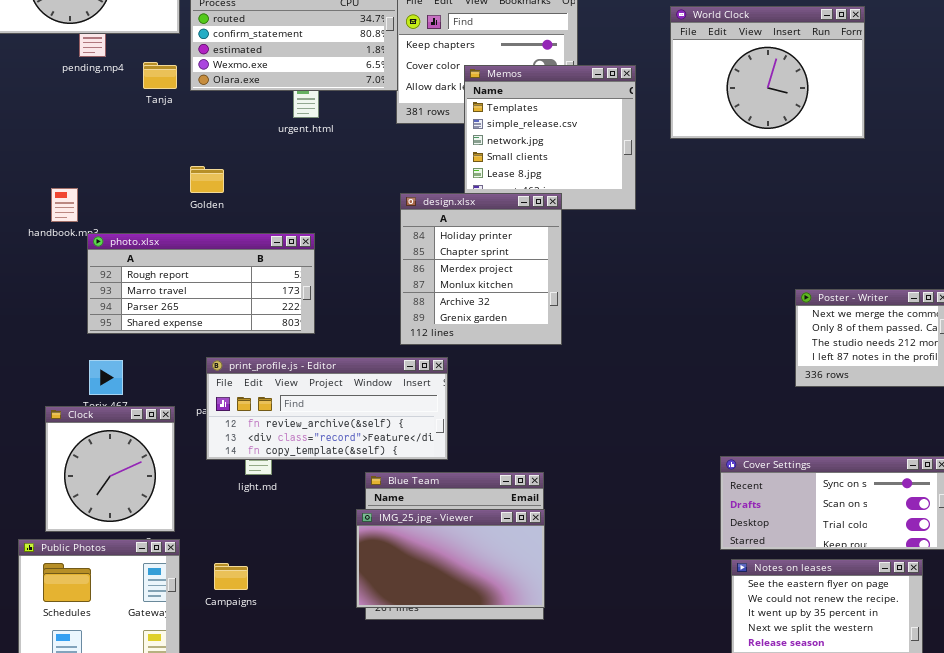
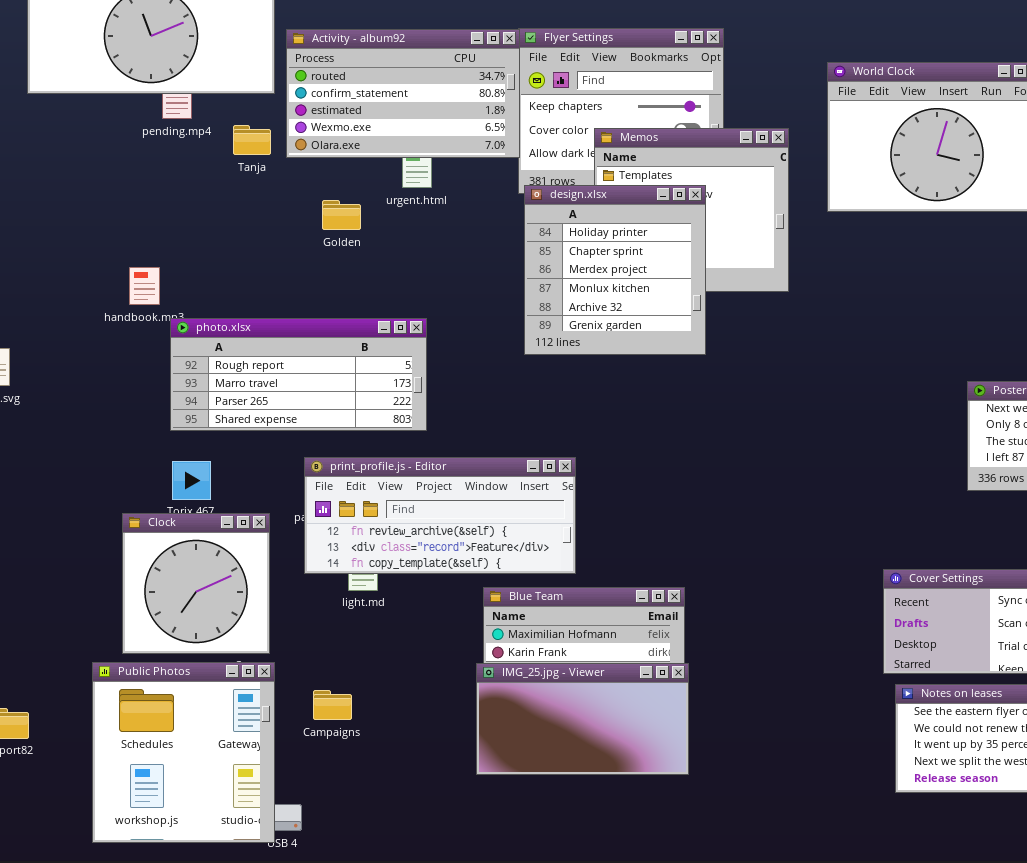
Golden: [190,166,224,193] -> [322,200,361,230], moved
design.xlsx: [400,193,562,345] -> [524,185,706,355], moved
IMG_25.jpg - Viewer: [356,509,545,608] -> [476,663,689,775], moved

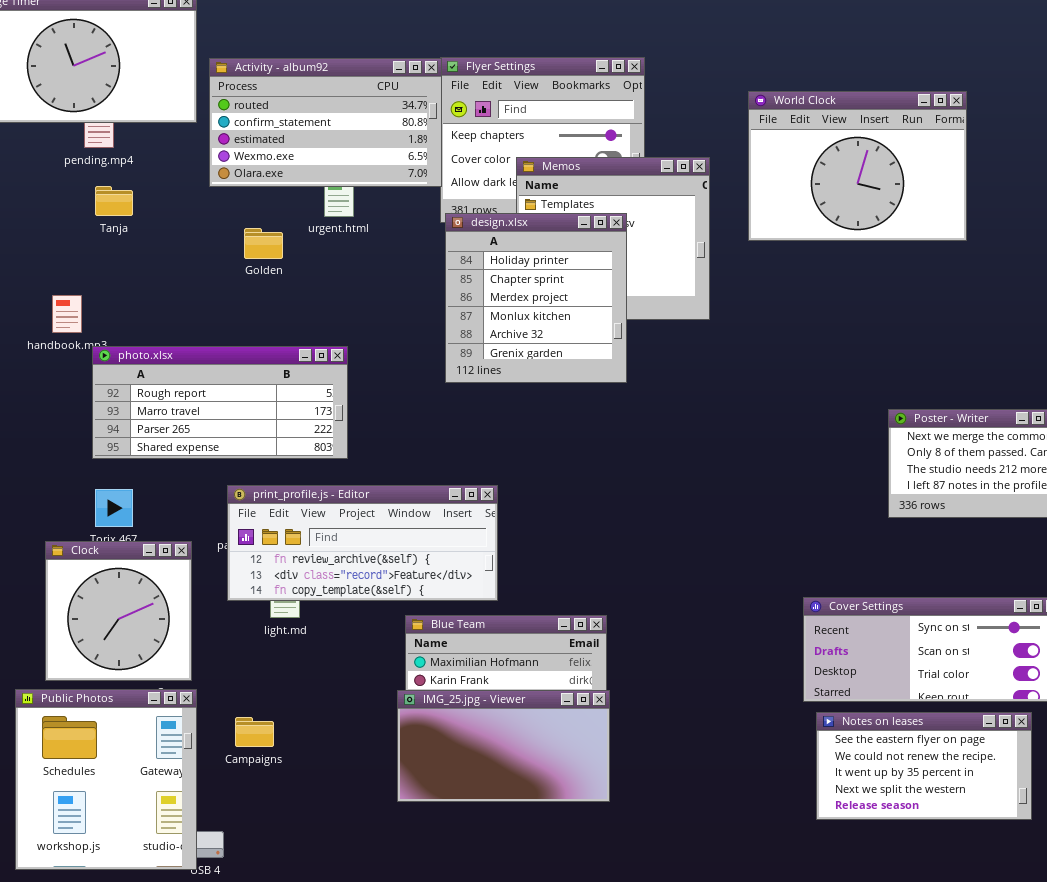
Tanja: [233,125,271,155] -> [95,186,133,216], moved

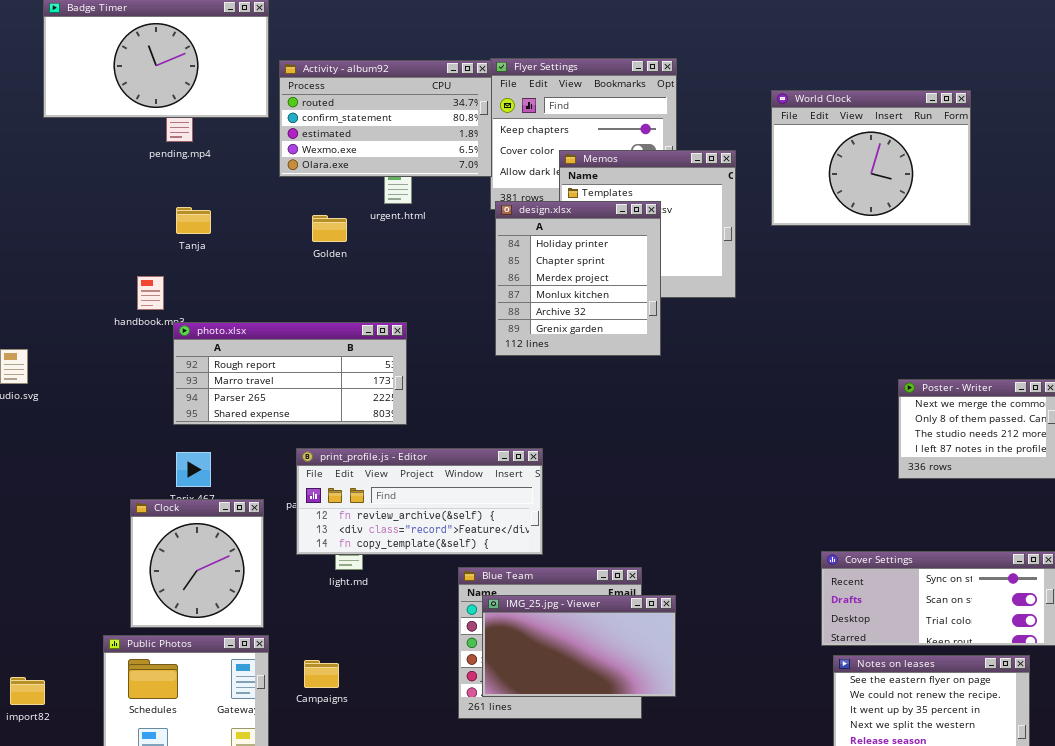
Tanja: [95,186,133,216] -> [176,207,211,234], moved
IMG_25.jpg - Viewer: [397,690,610,802] -> [482,595,676,697], moved

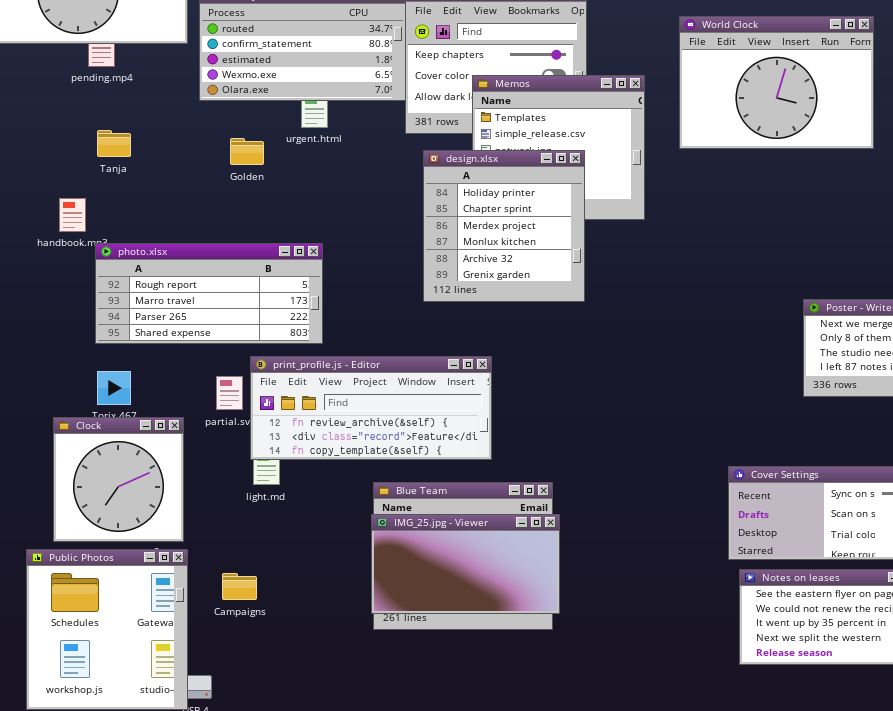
design.xlsx: [495,201,661,356] -> [423,150,585,302], moved
print_profile.js - Editor: [296,448,543,555] -> [250,356,492,460], moved
IMG_25.jpg - Viewer: [482,595,676,697] -> [371,514,560,614], moved

